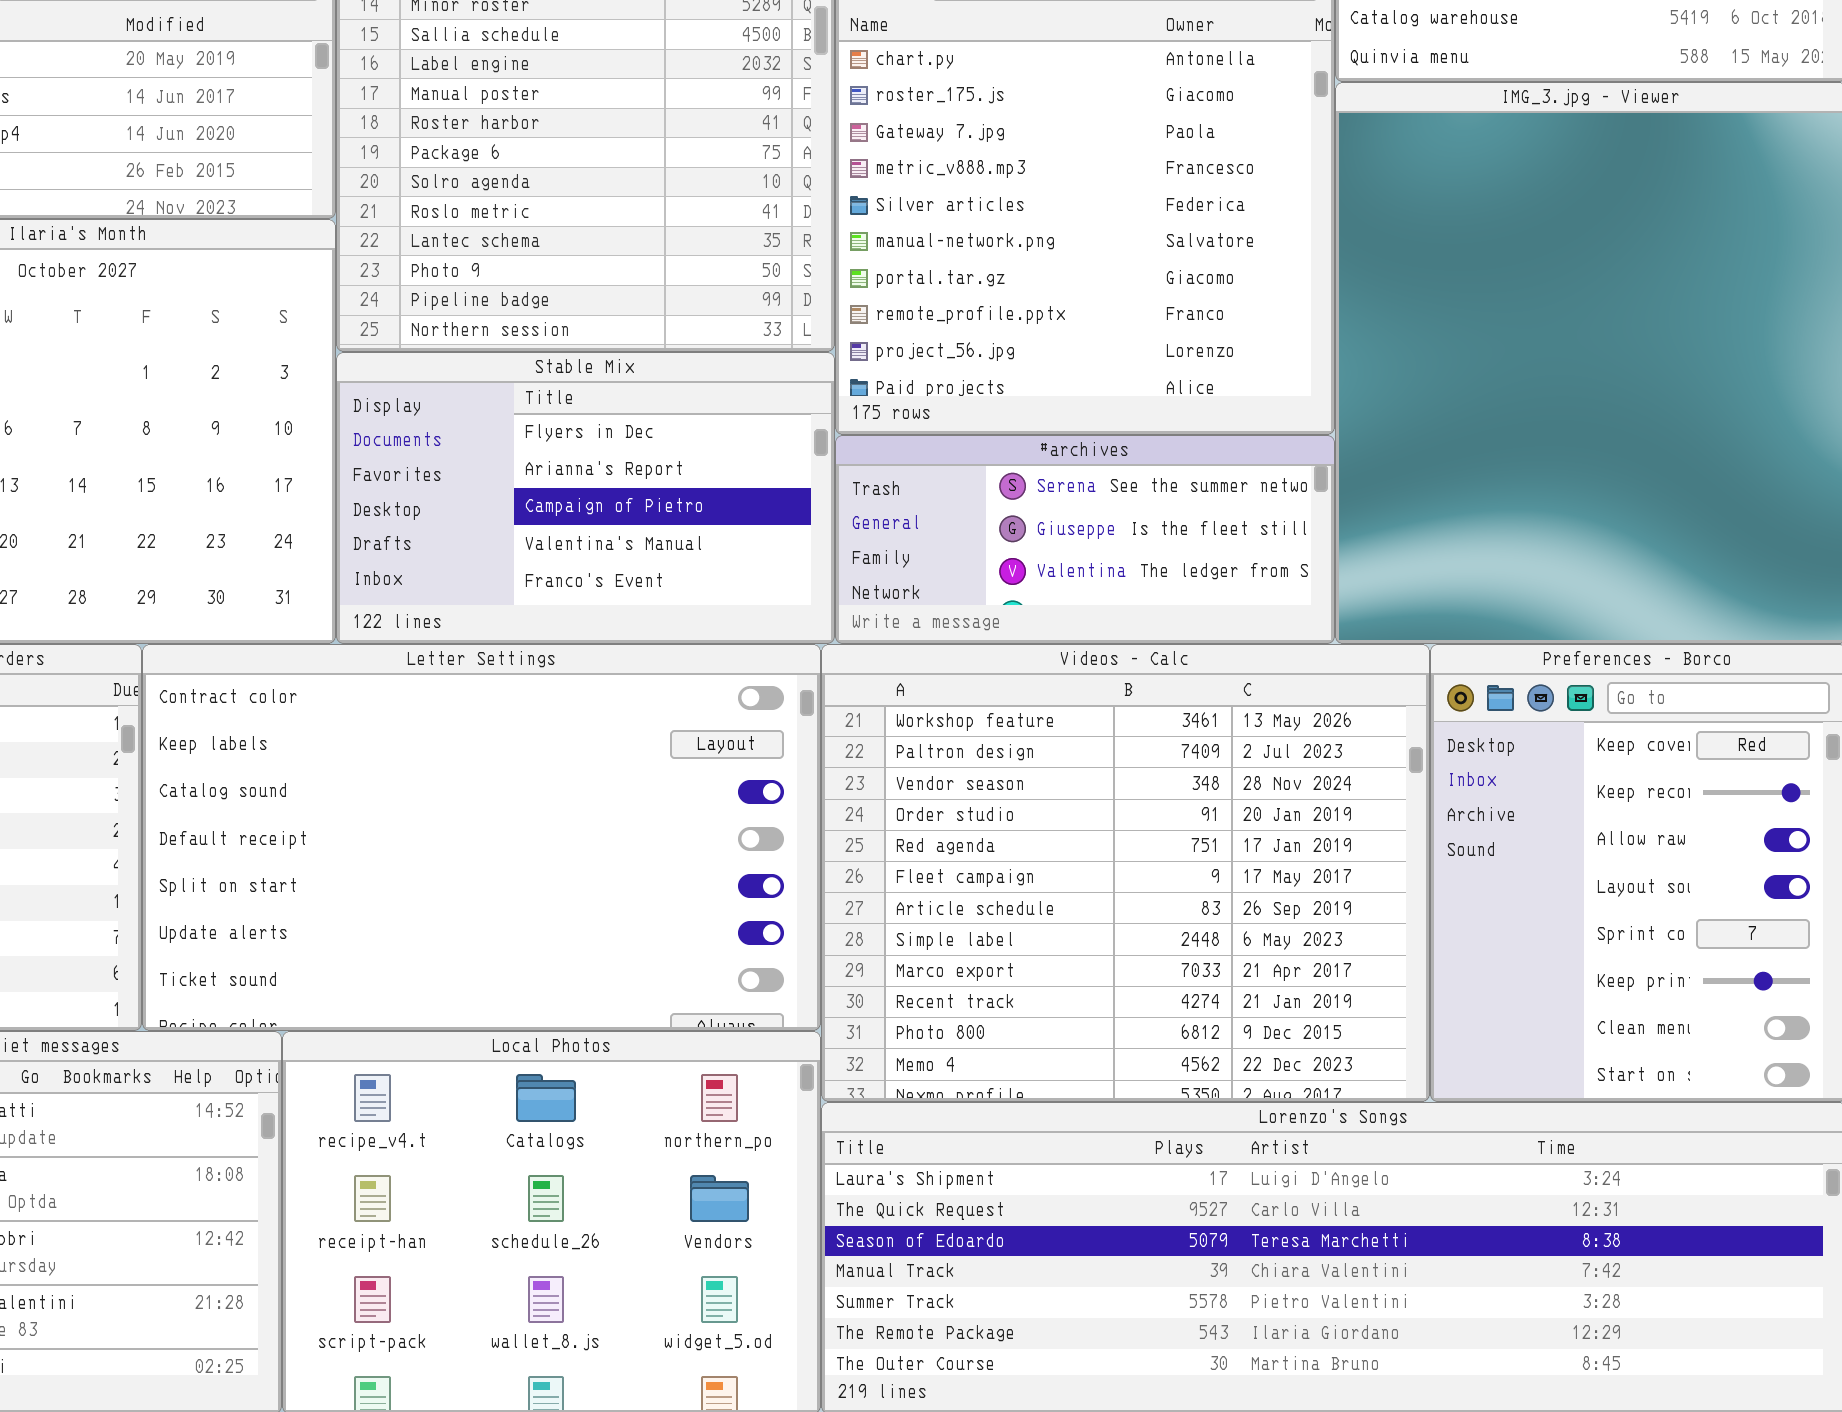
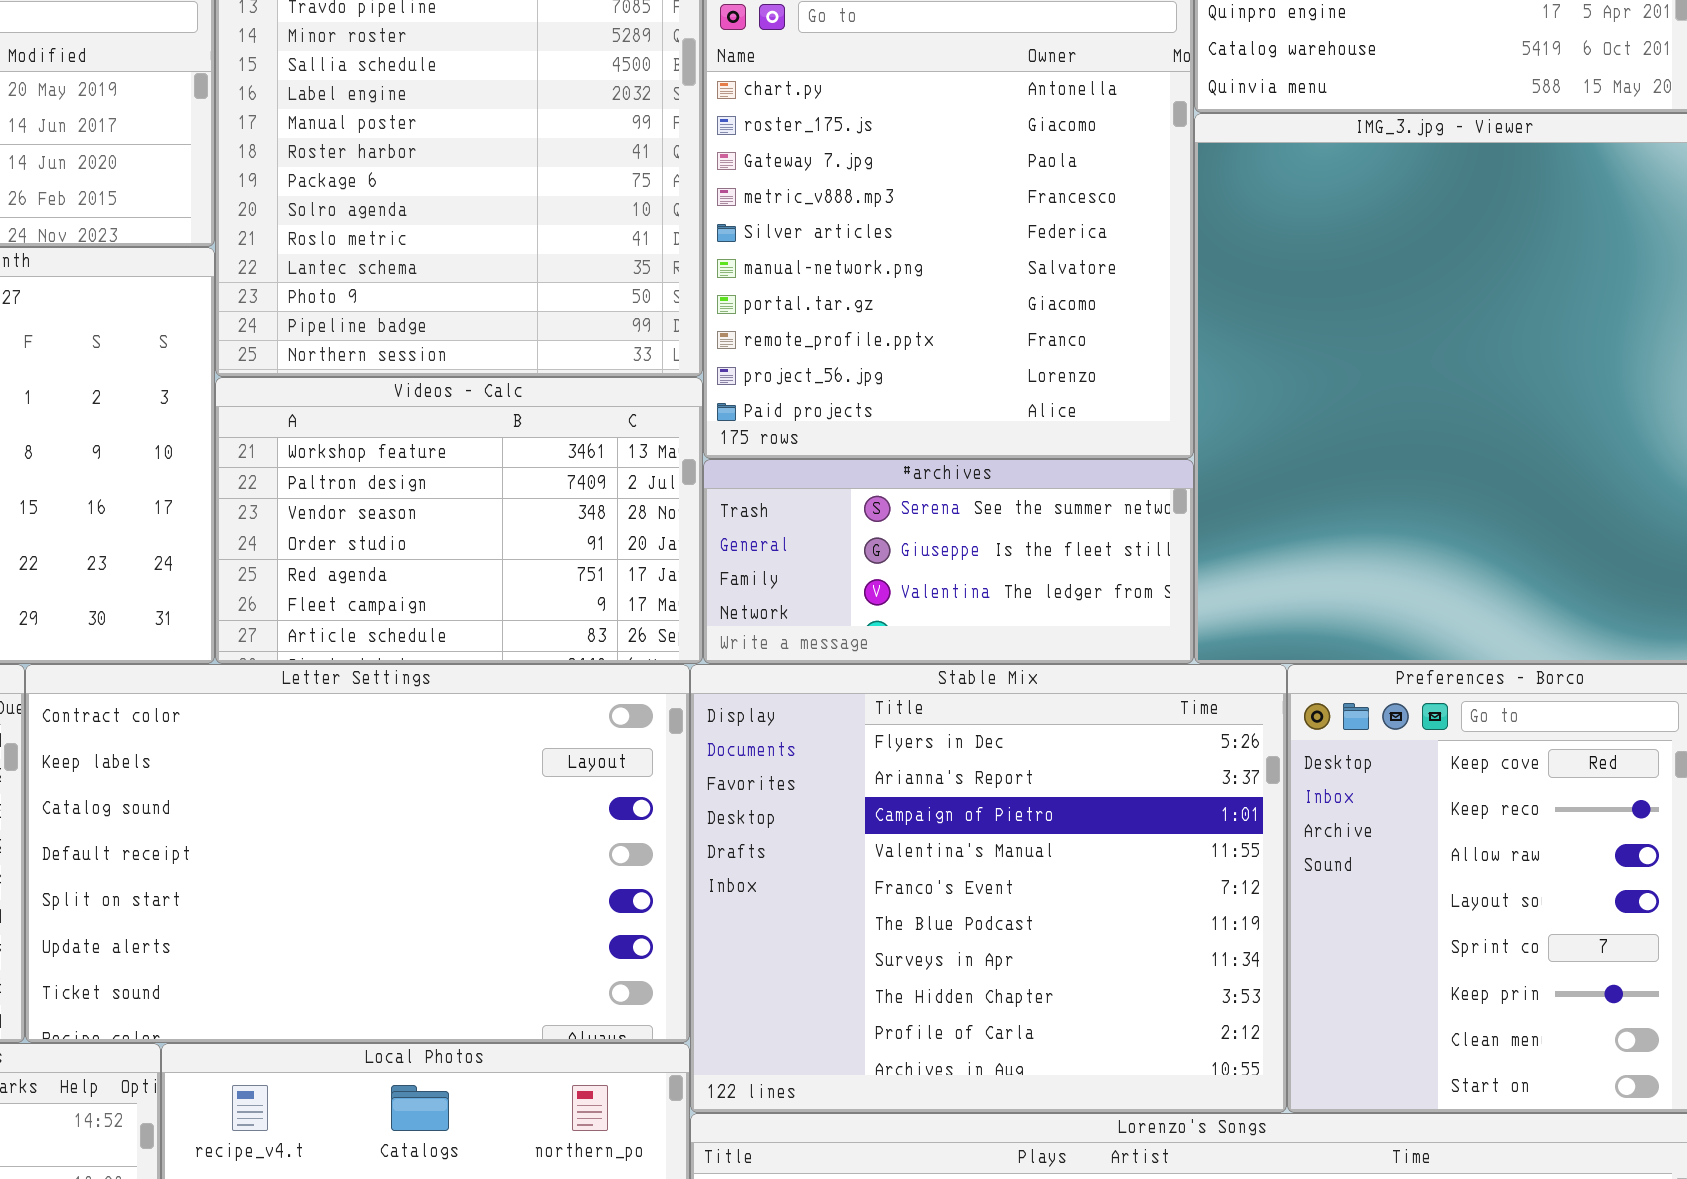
Stable Mix: [336,352,835,644] -> [690,664,1287,1113], moved, resized
Videos - Calc: [821,644,1430,1102] -> [215,377,703,664], moved, resized

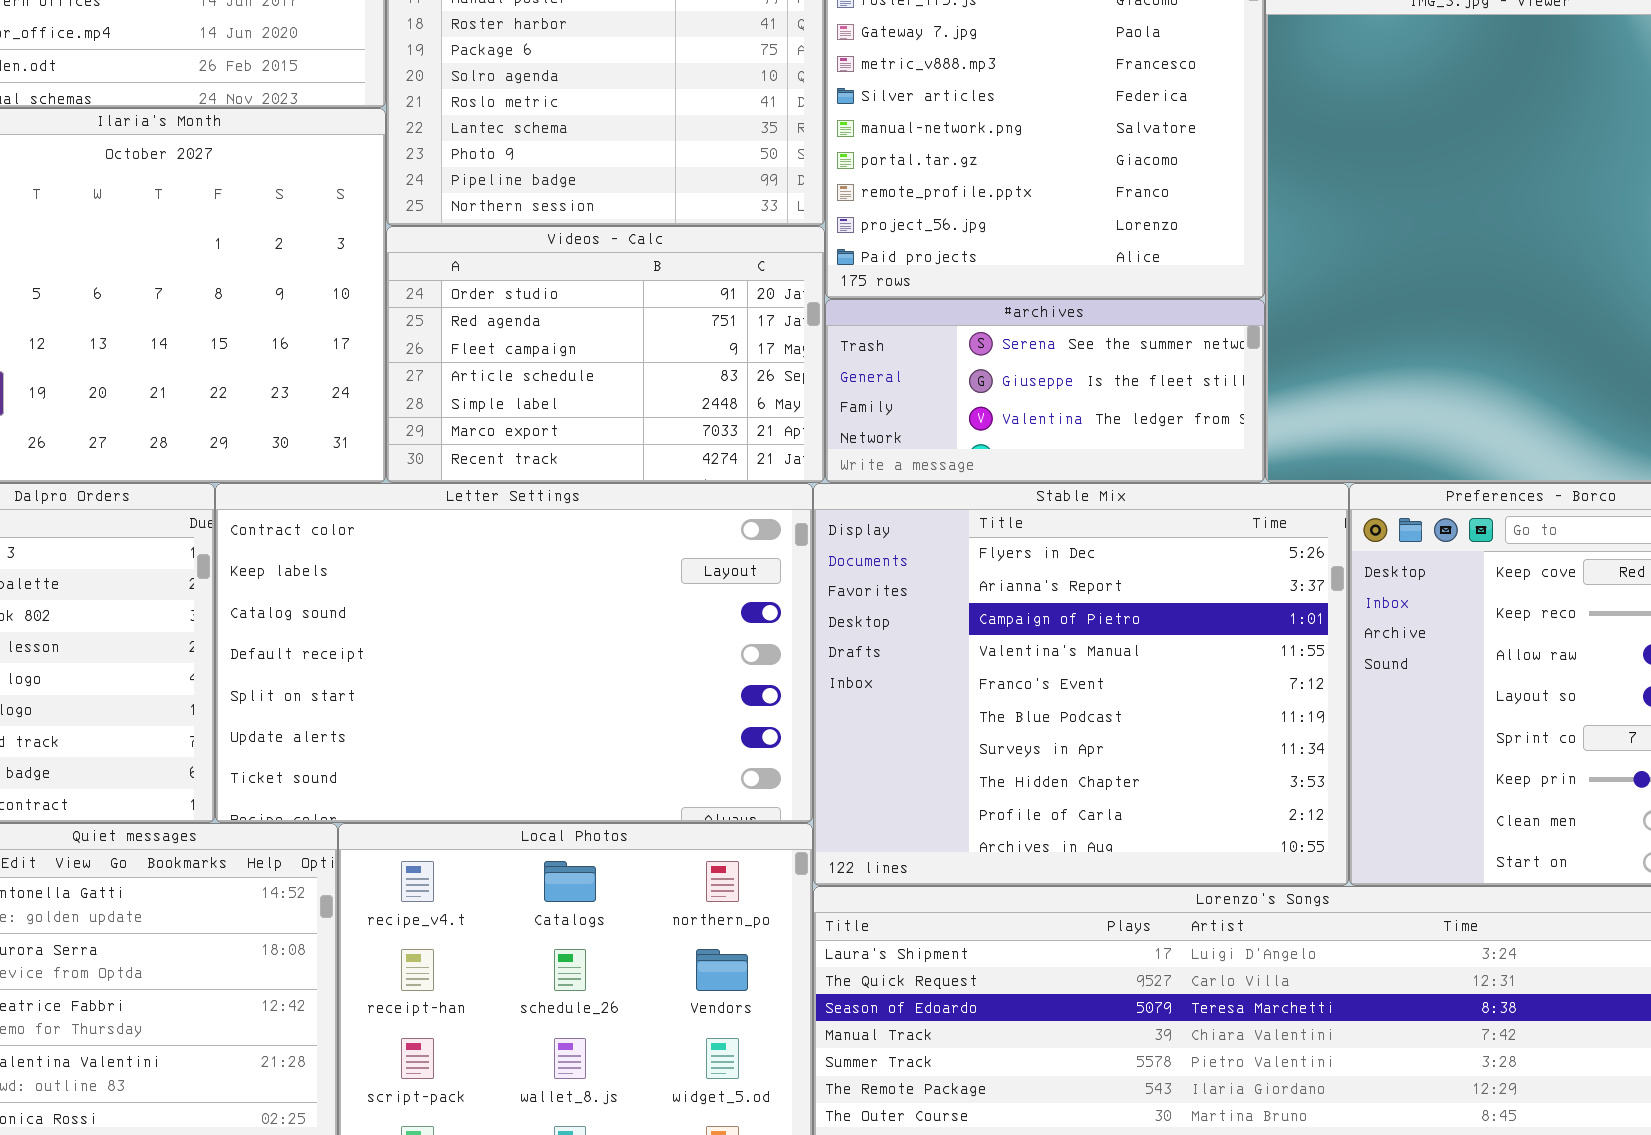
Videos - Calc: [215,377,703,664] -> [386,226,825,483], scrolled down 3 rows

